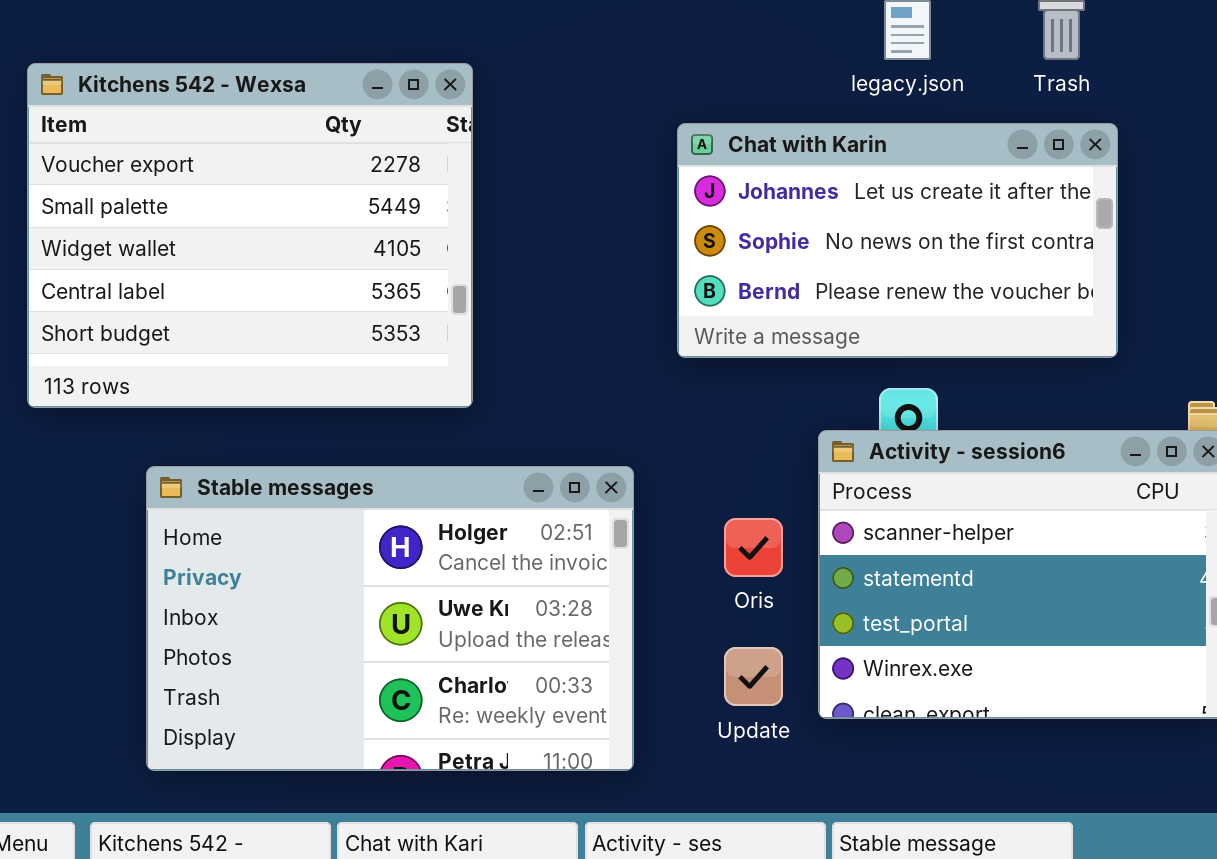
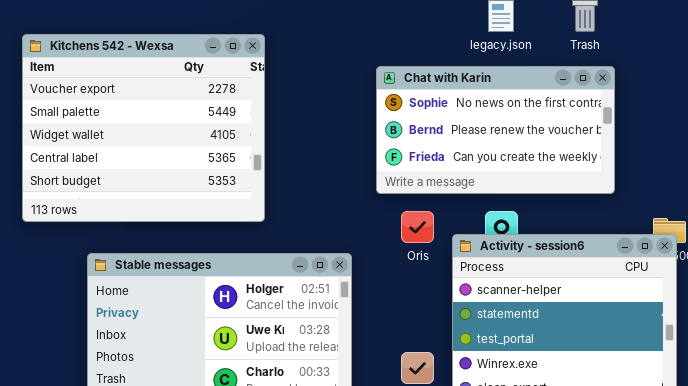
Chat with Karin: [677,123,1118,358] -> [376,66,615,194], scrolled down 1 row
Oris: [724,518,783,577] -> [401,211,434,243], moved

